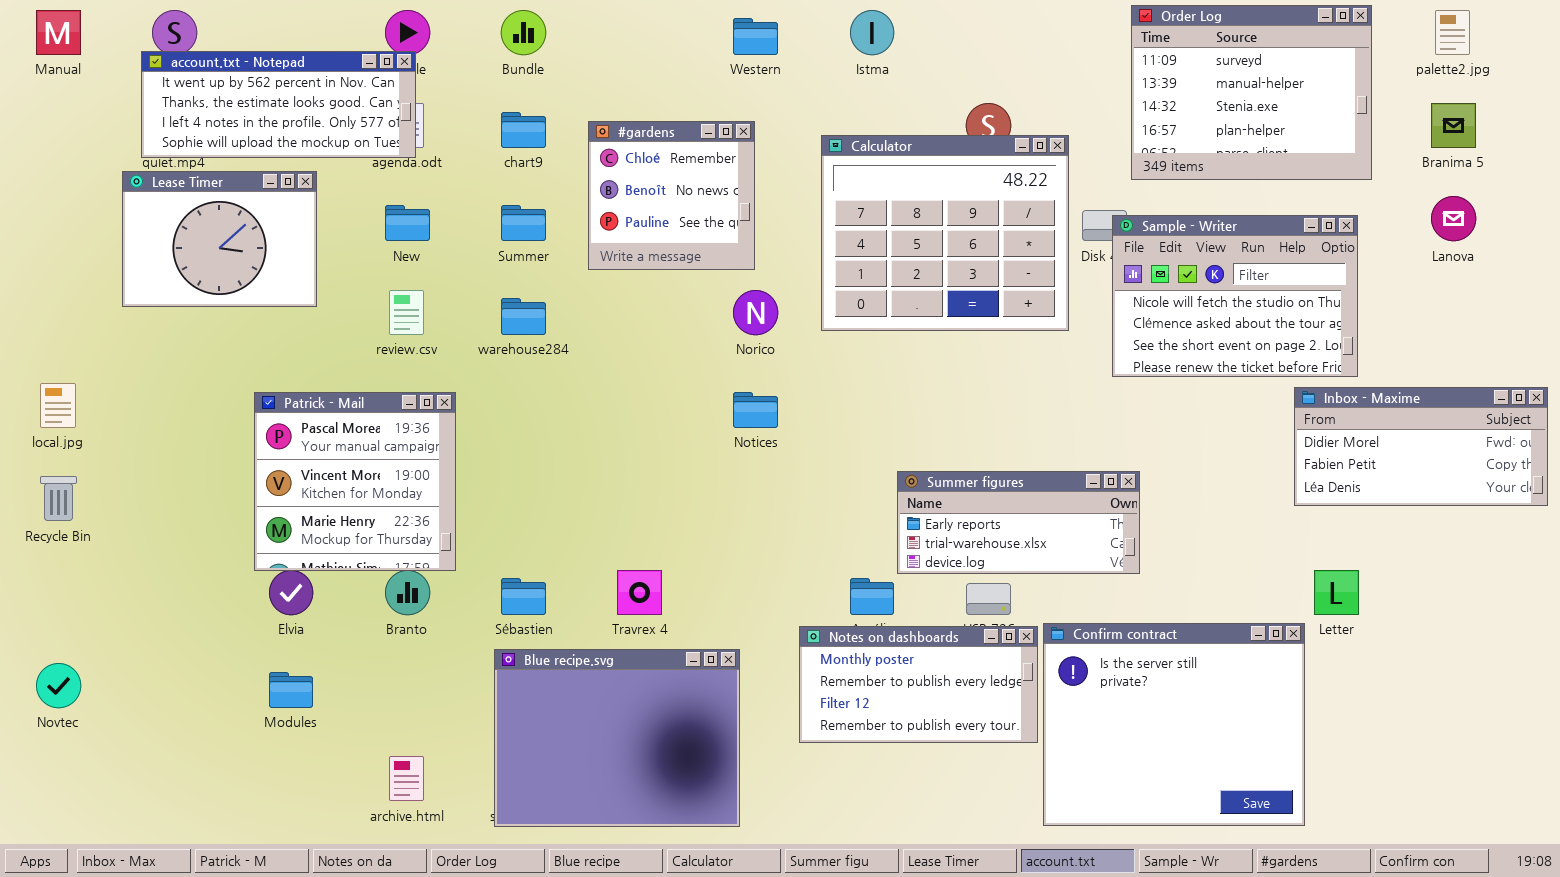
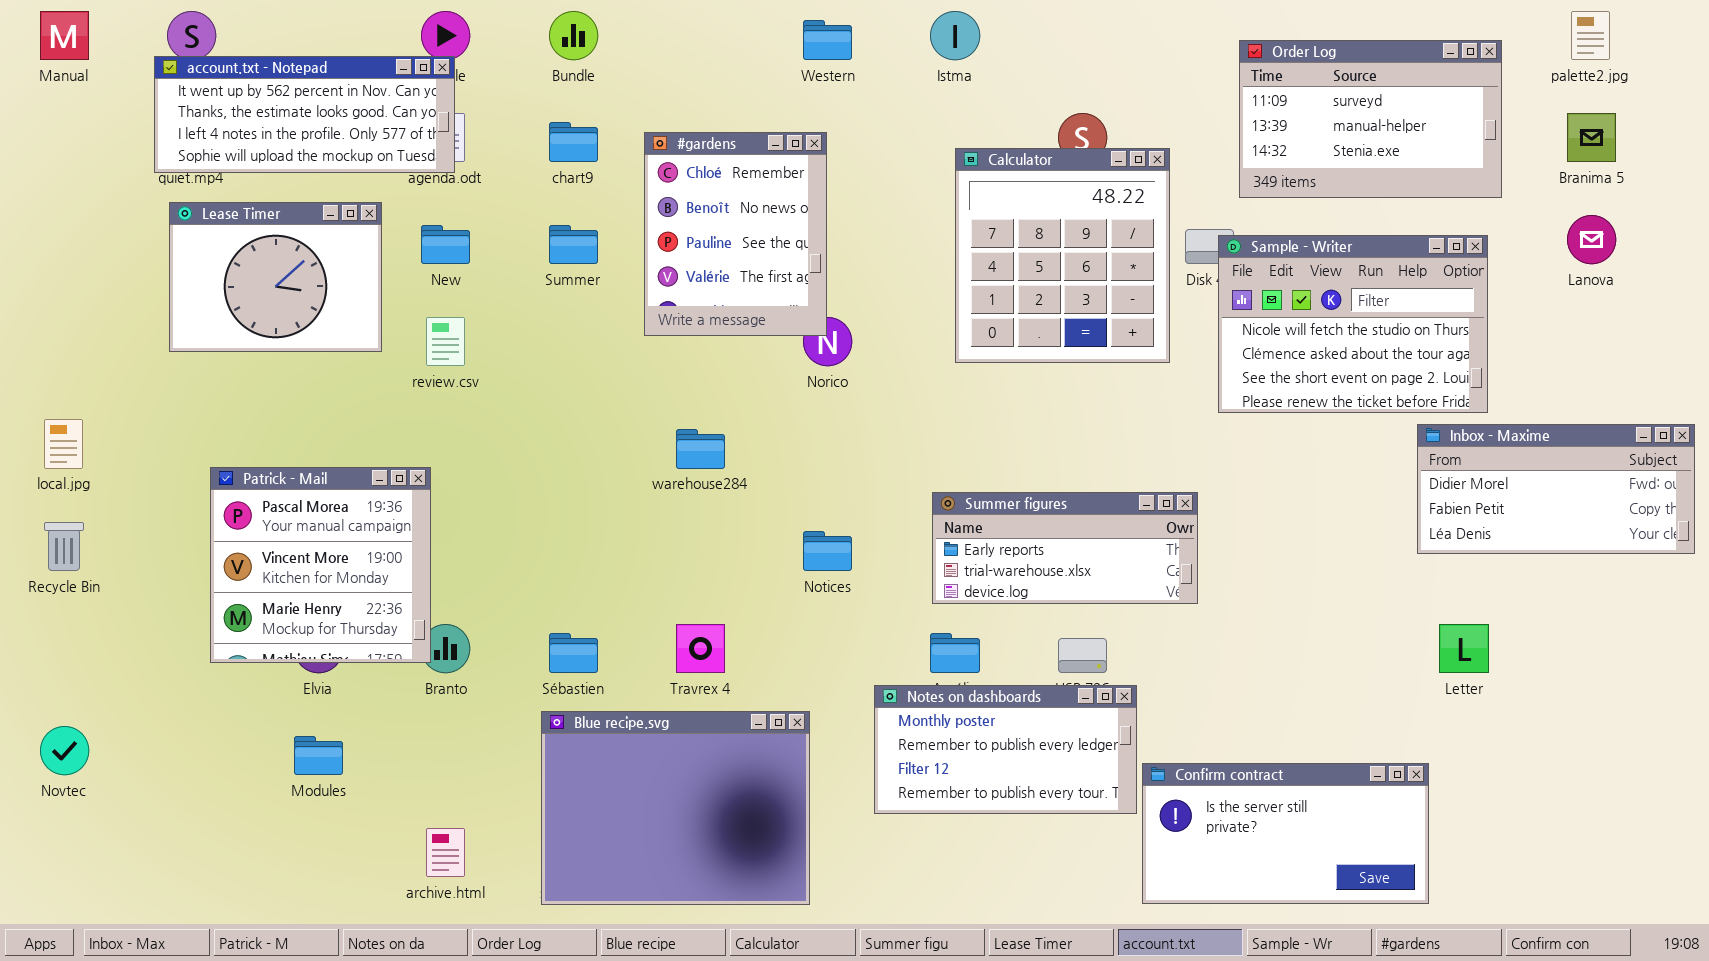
Order Log: [1131,5,1372,180] -> [1239,40,1502,198], resized
#gardens: [588,121,755,270] -> [644,132,827,336], resized
Calculator: [821,135,1069,331] -> [955,148,1170,363], resized
Lease Timer: [122,171,317,307] -> [169,202,382,352], moved
warehouse284: [501,298,546,335] -> [676,429,725,469], moved
Patrick - Mail: [254,392,456,571] -> [210,467,431,663], moved
Notices: [733,392,778,428] -> [803,531,852,571], moved
Summer figures: [897,471,1140,574] -> [932,492,1198,604], moved
Confirm contract: [1043,623,1305,826] -> [1142,763,1429,904], resized

